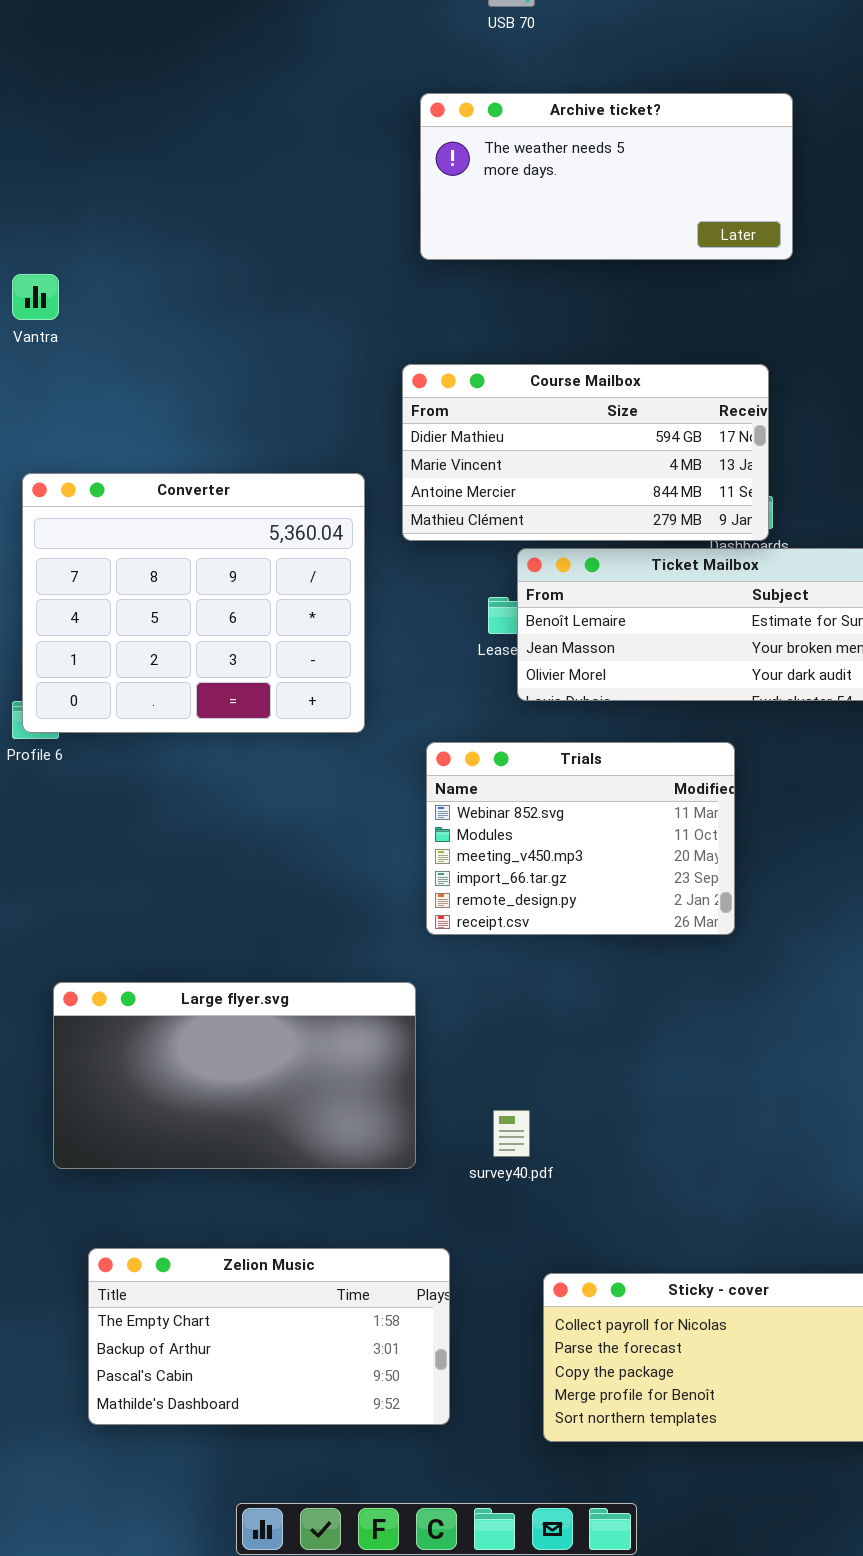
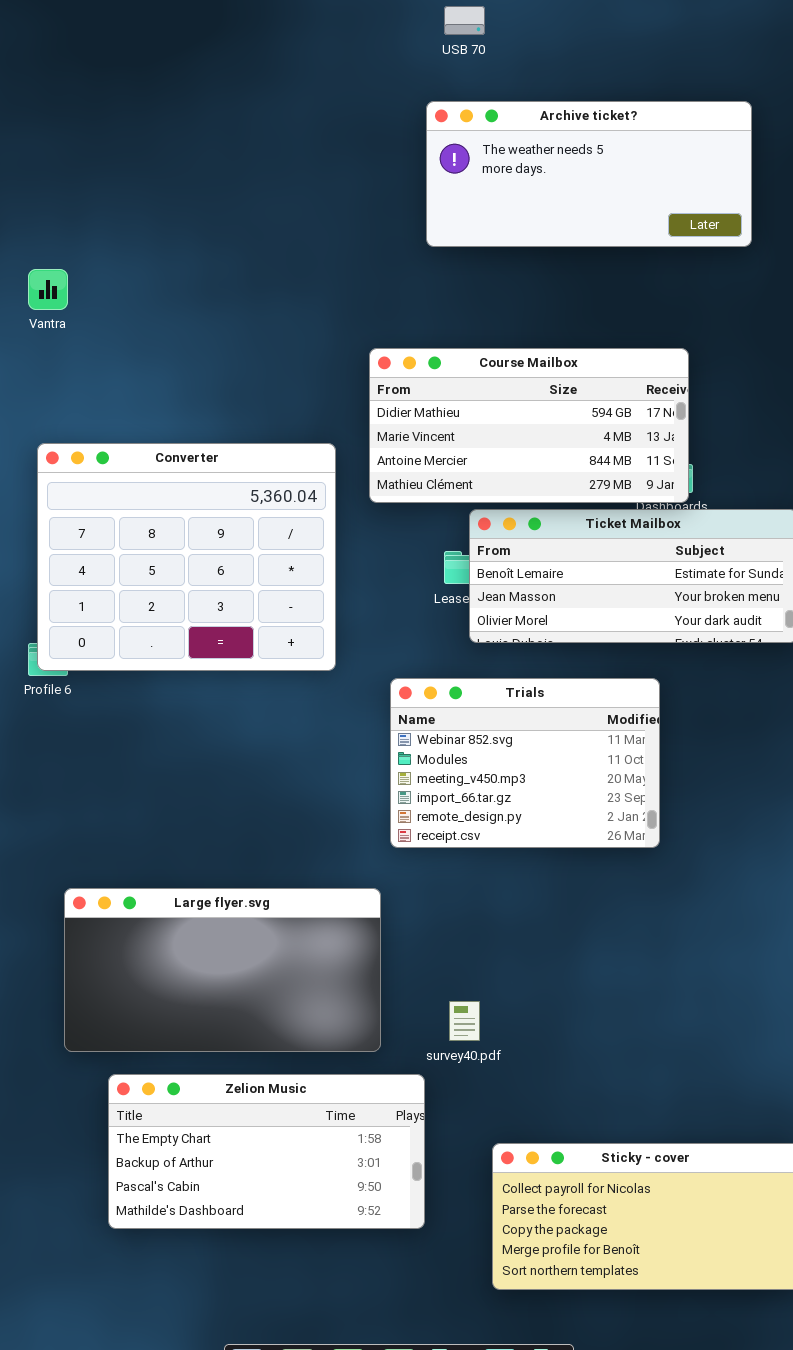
Archive ticket?: [420,93,793,260] -> [426,101,752,247], moved
Zelion Music: [88,1248,450,1425] -> [108,1074,425,1229], moved

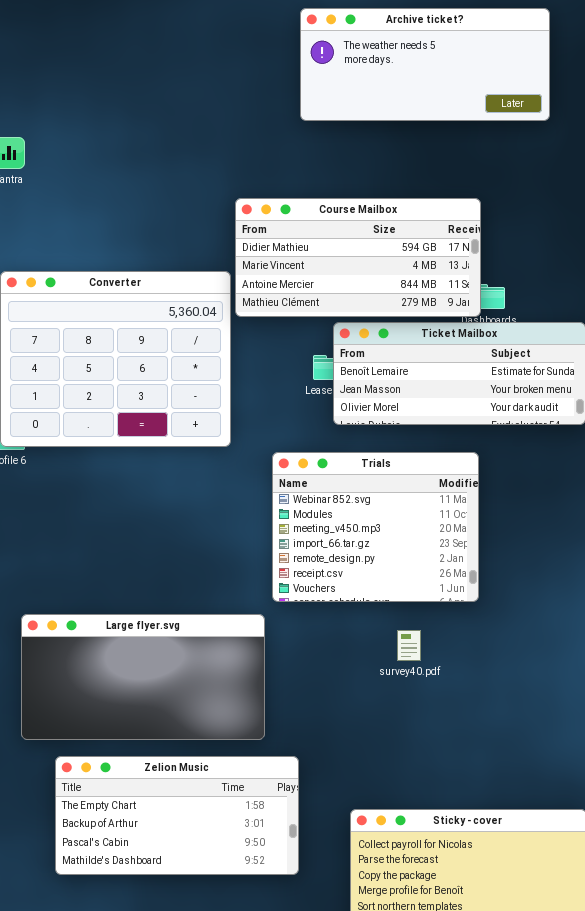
Course Mailbox: [369,348,689,503] -> [235,198,481,317], moved
Trials: [390,678,660,848] -> [272,452,479,602], resized
survey40.pdf: [449,1001,480,1041] -> [397,630,421,661], moved

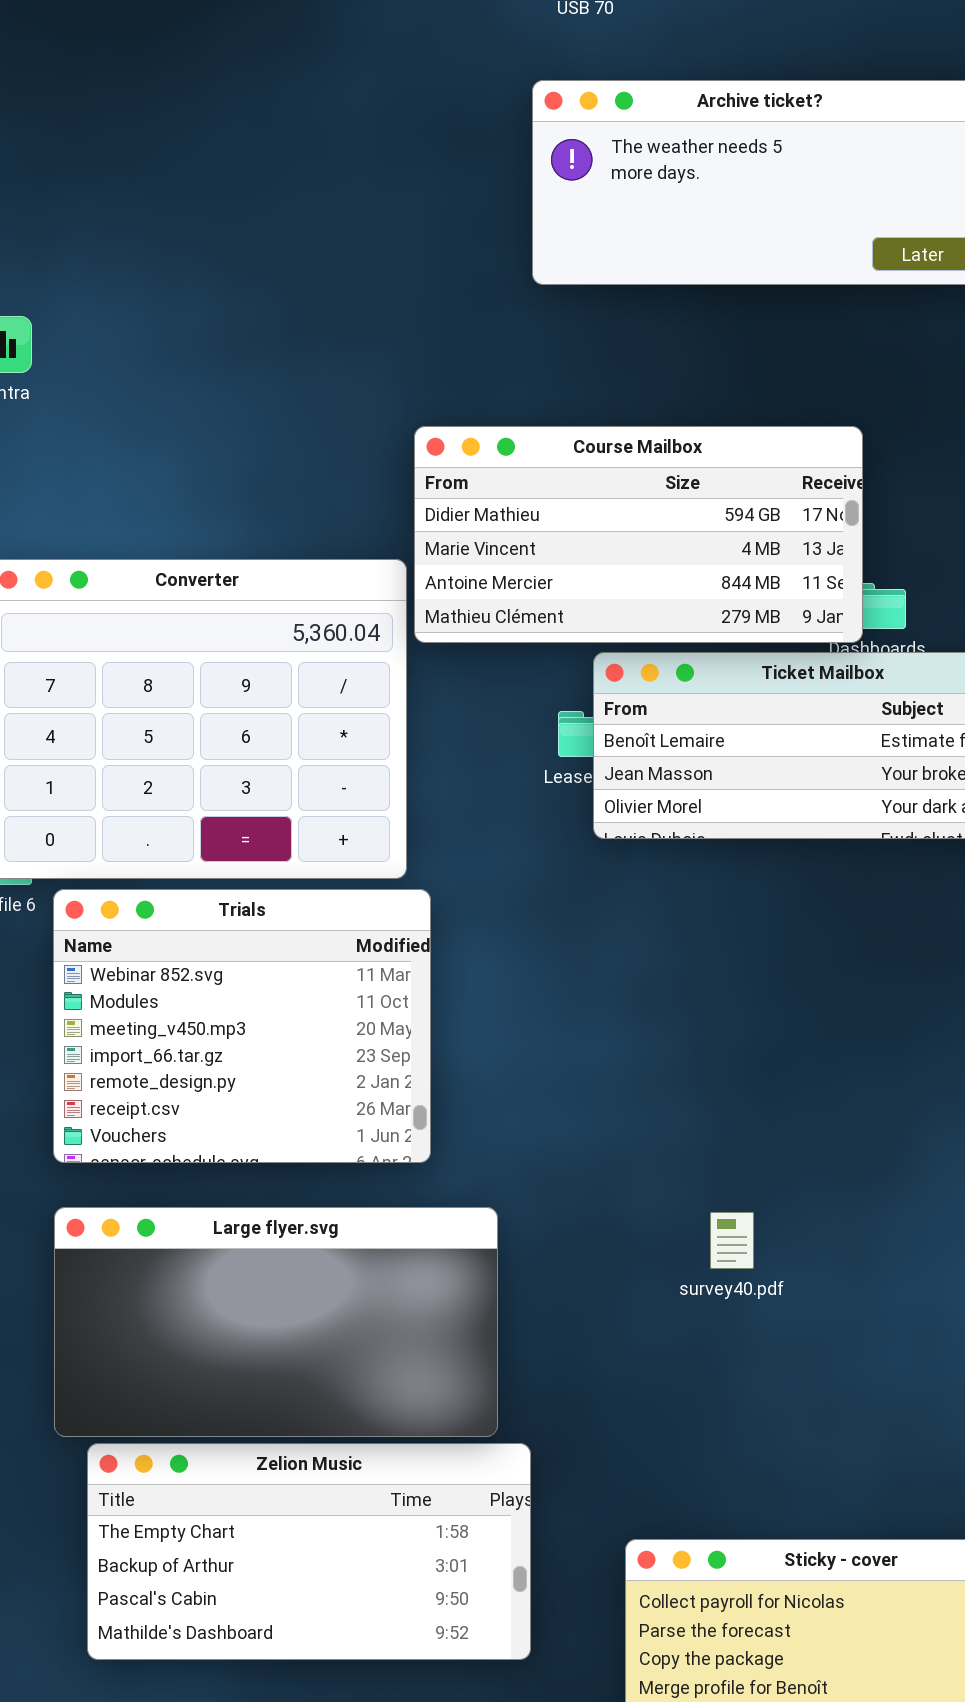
Trials: [272,452,479,602] -> [53,889,431,1163], moved
Large flyer.svg: [21,614,265,740] -> [54,1207,498,1437], moved

